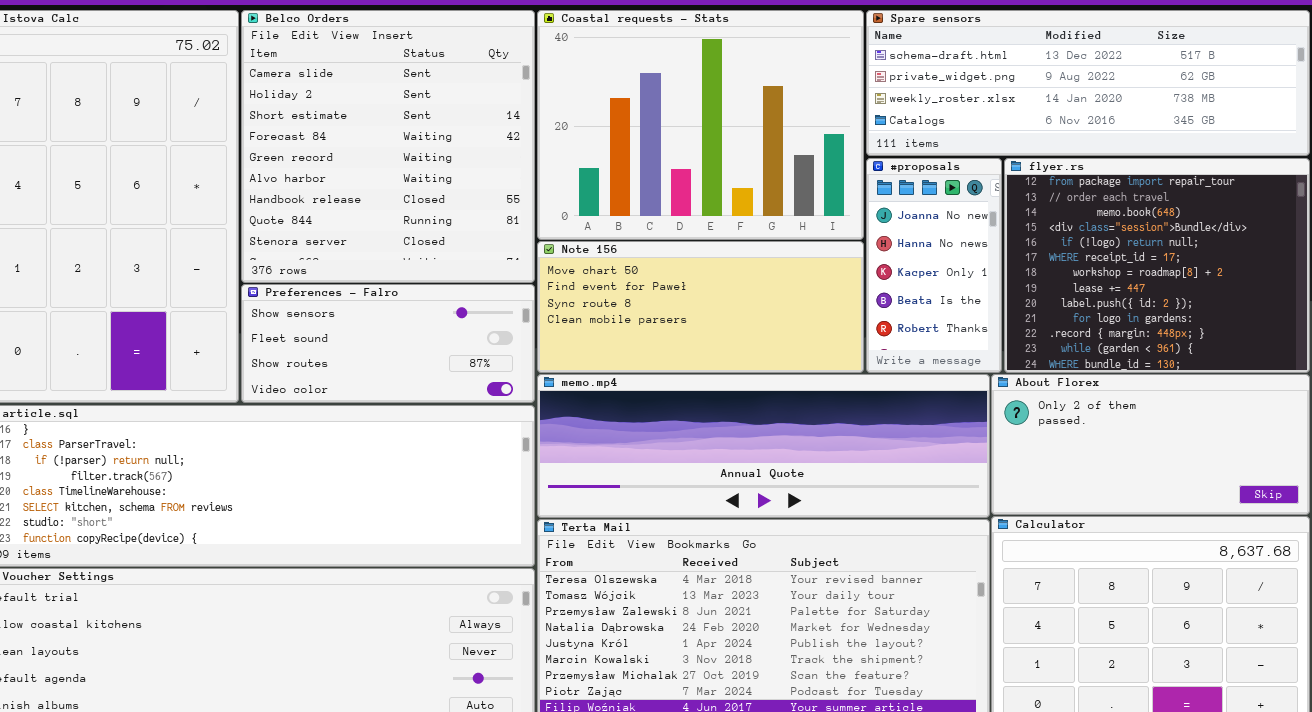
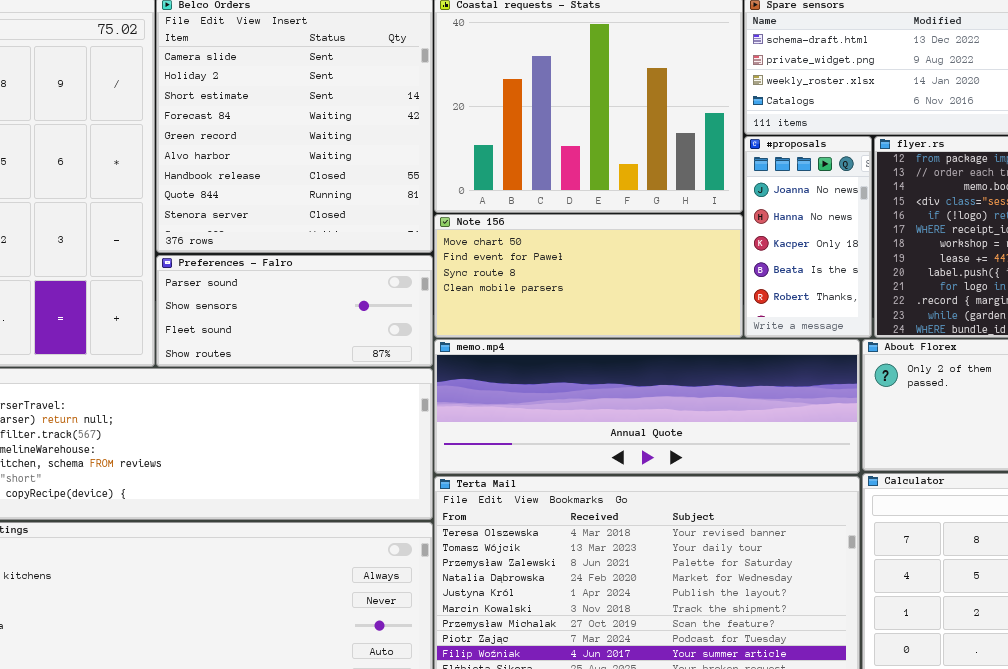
Preferences - Falro: [241,284,535,403] -> [156,255,433,367], scrolled up 1 row

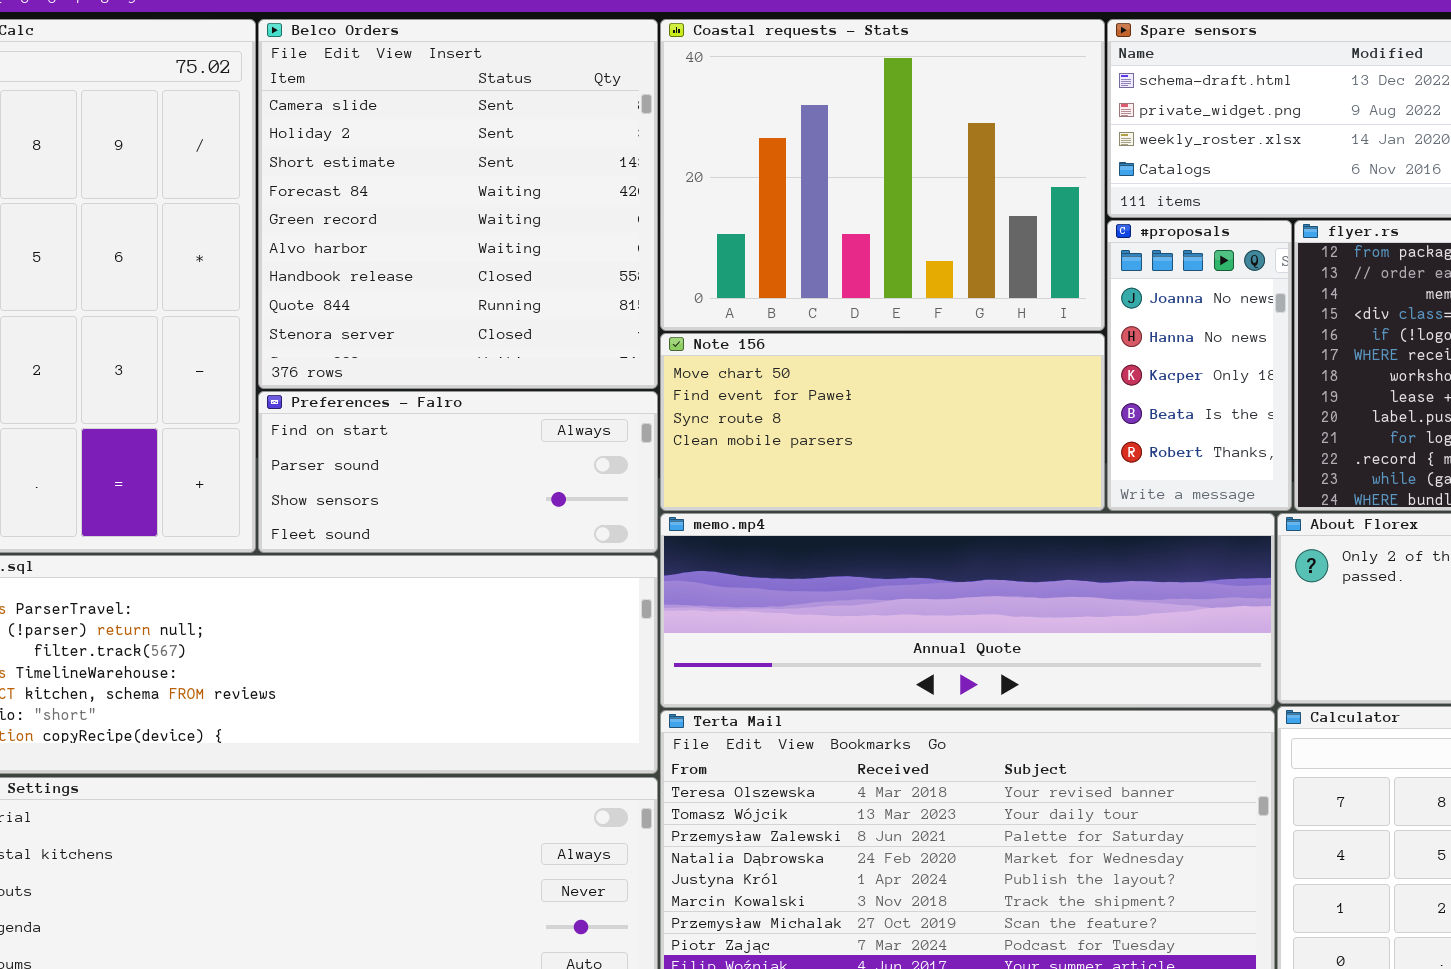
Preferences - Falro: [156,255,433,367] -> [258,391,658,553], scrolled up 1 row

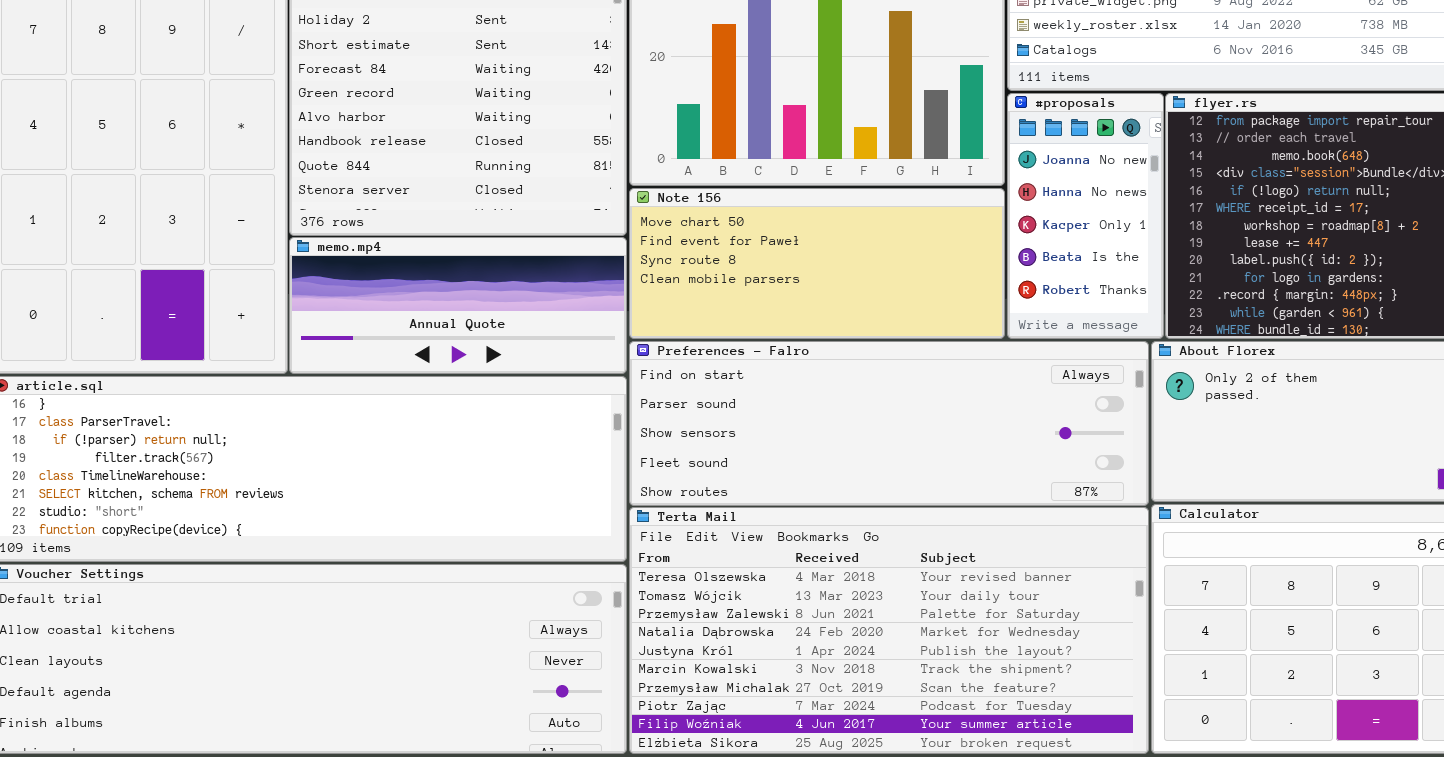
Preferences - Falro: [258,391,658,553] -> [629,341,1149,506], moved, resized
memo.mp4: [660,513,1275,708] -> [289,237,627,374], moved, resized

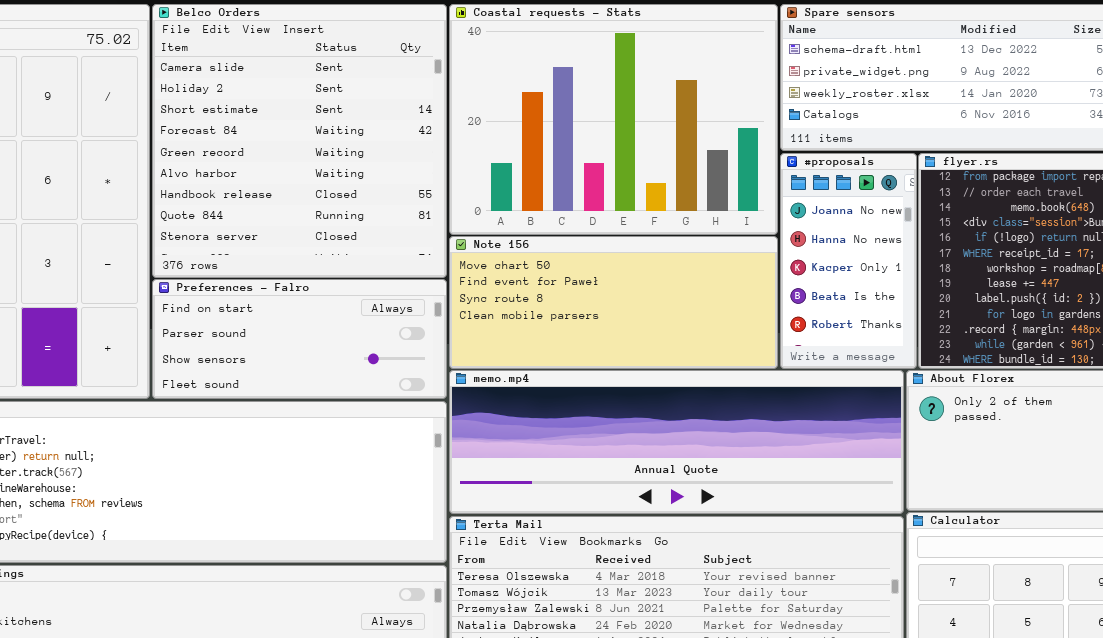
memo.mp4: [289,237,627,374] -> [449,370,904,514], moved, resized
Preferences - Falro: [629,341,1149,506] -> [152,279,447,399], moved, resized

